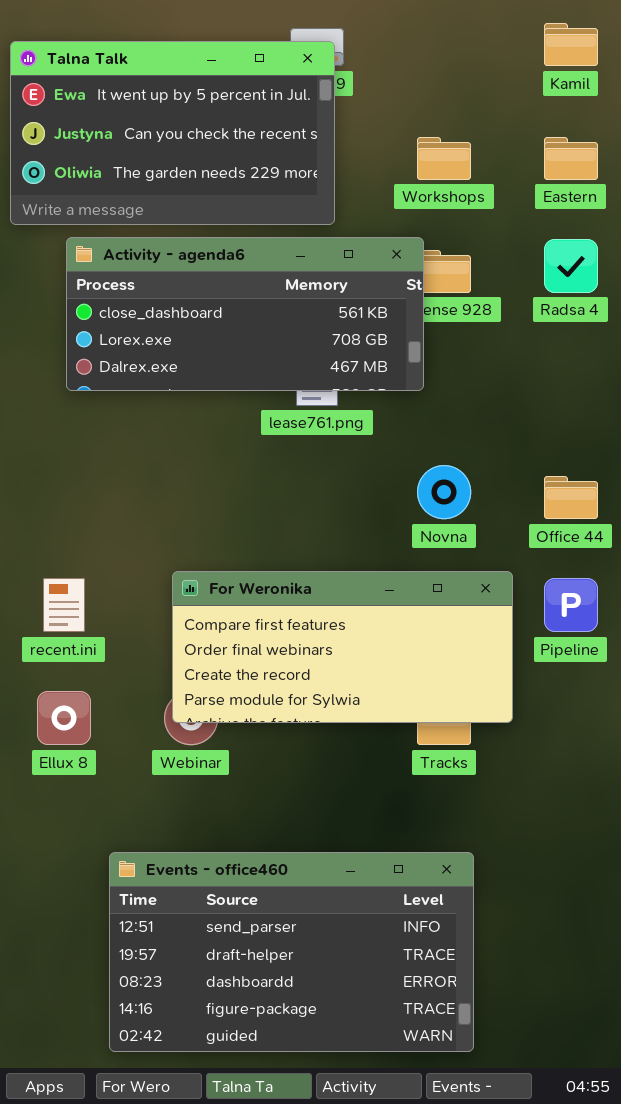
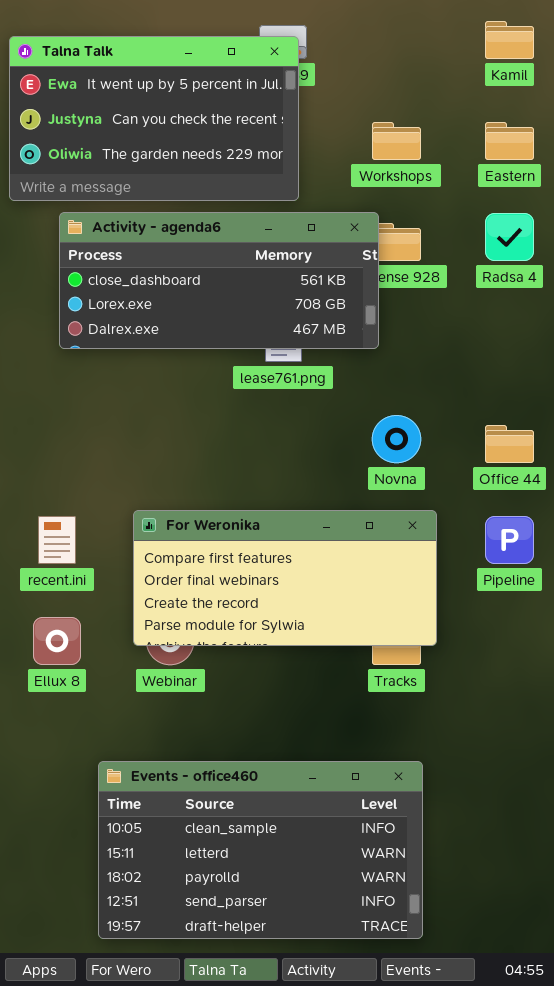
For Weronika: [172,571,513,723] -> [133,510,437,646], moved
Events - office460: [109,852,474,1052] -> [98,761,423,939], scrolled up 3 rows

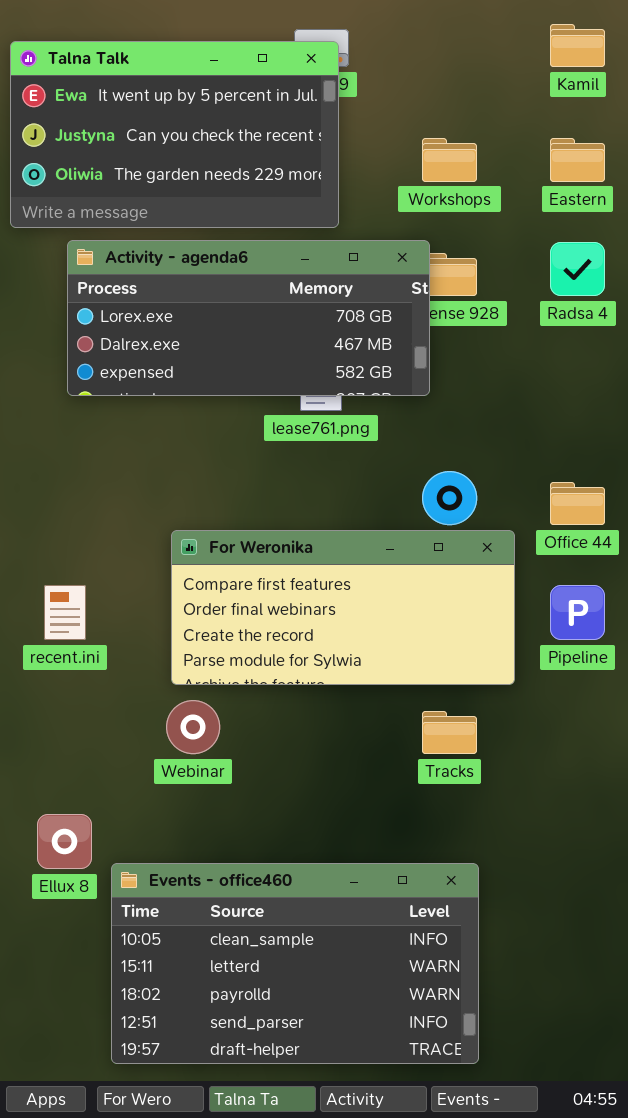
Activity - agenda6: [59,212,379,349] -> [67,240,430,396], scrolled down 1 row
For Weronika: [133,510,437,646] -> [171,530,515,685], moved
Ellux 8: [33,617,81,665] -> [37,814,92,869], moved

